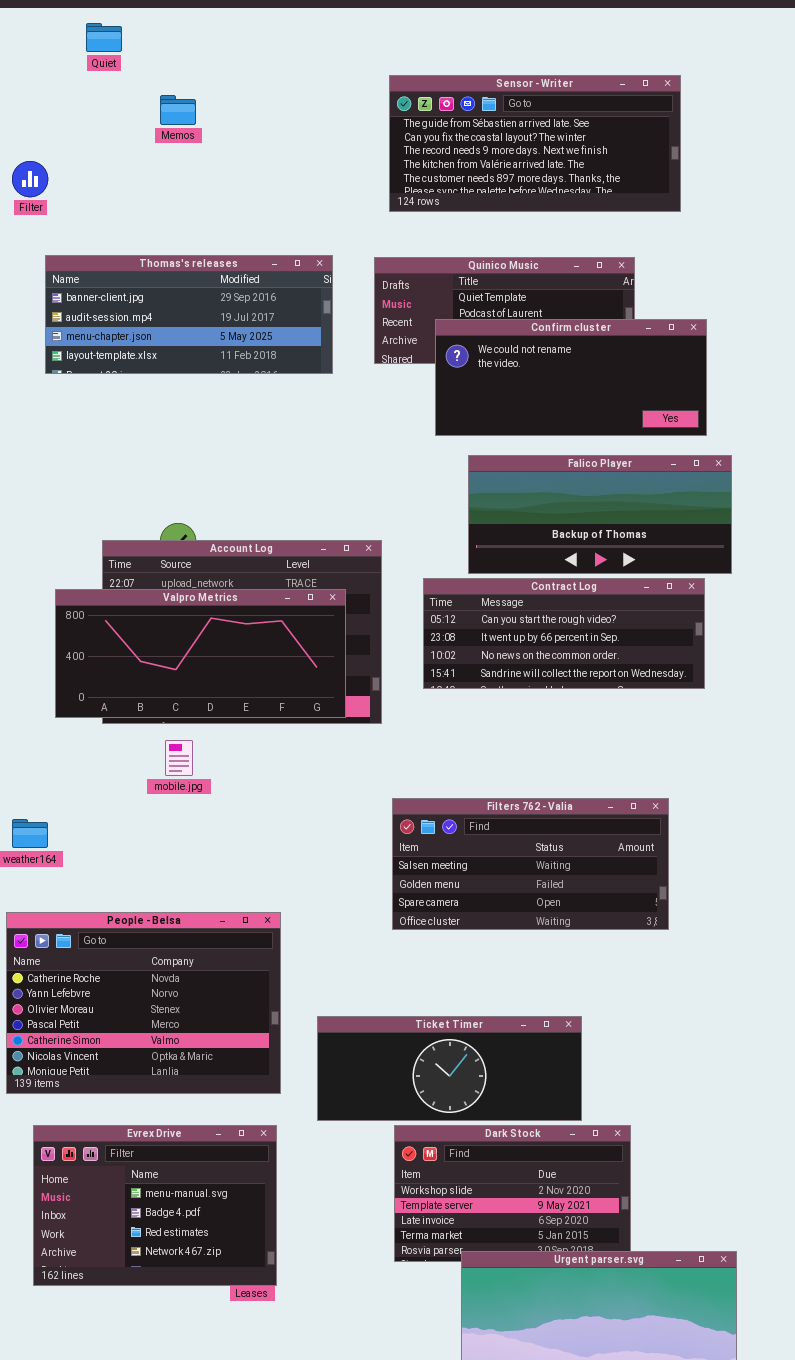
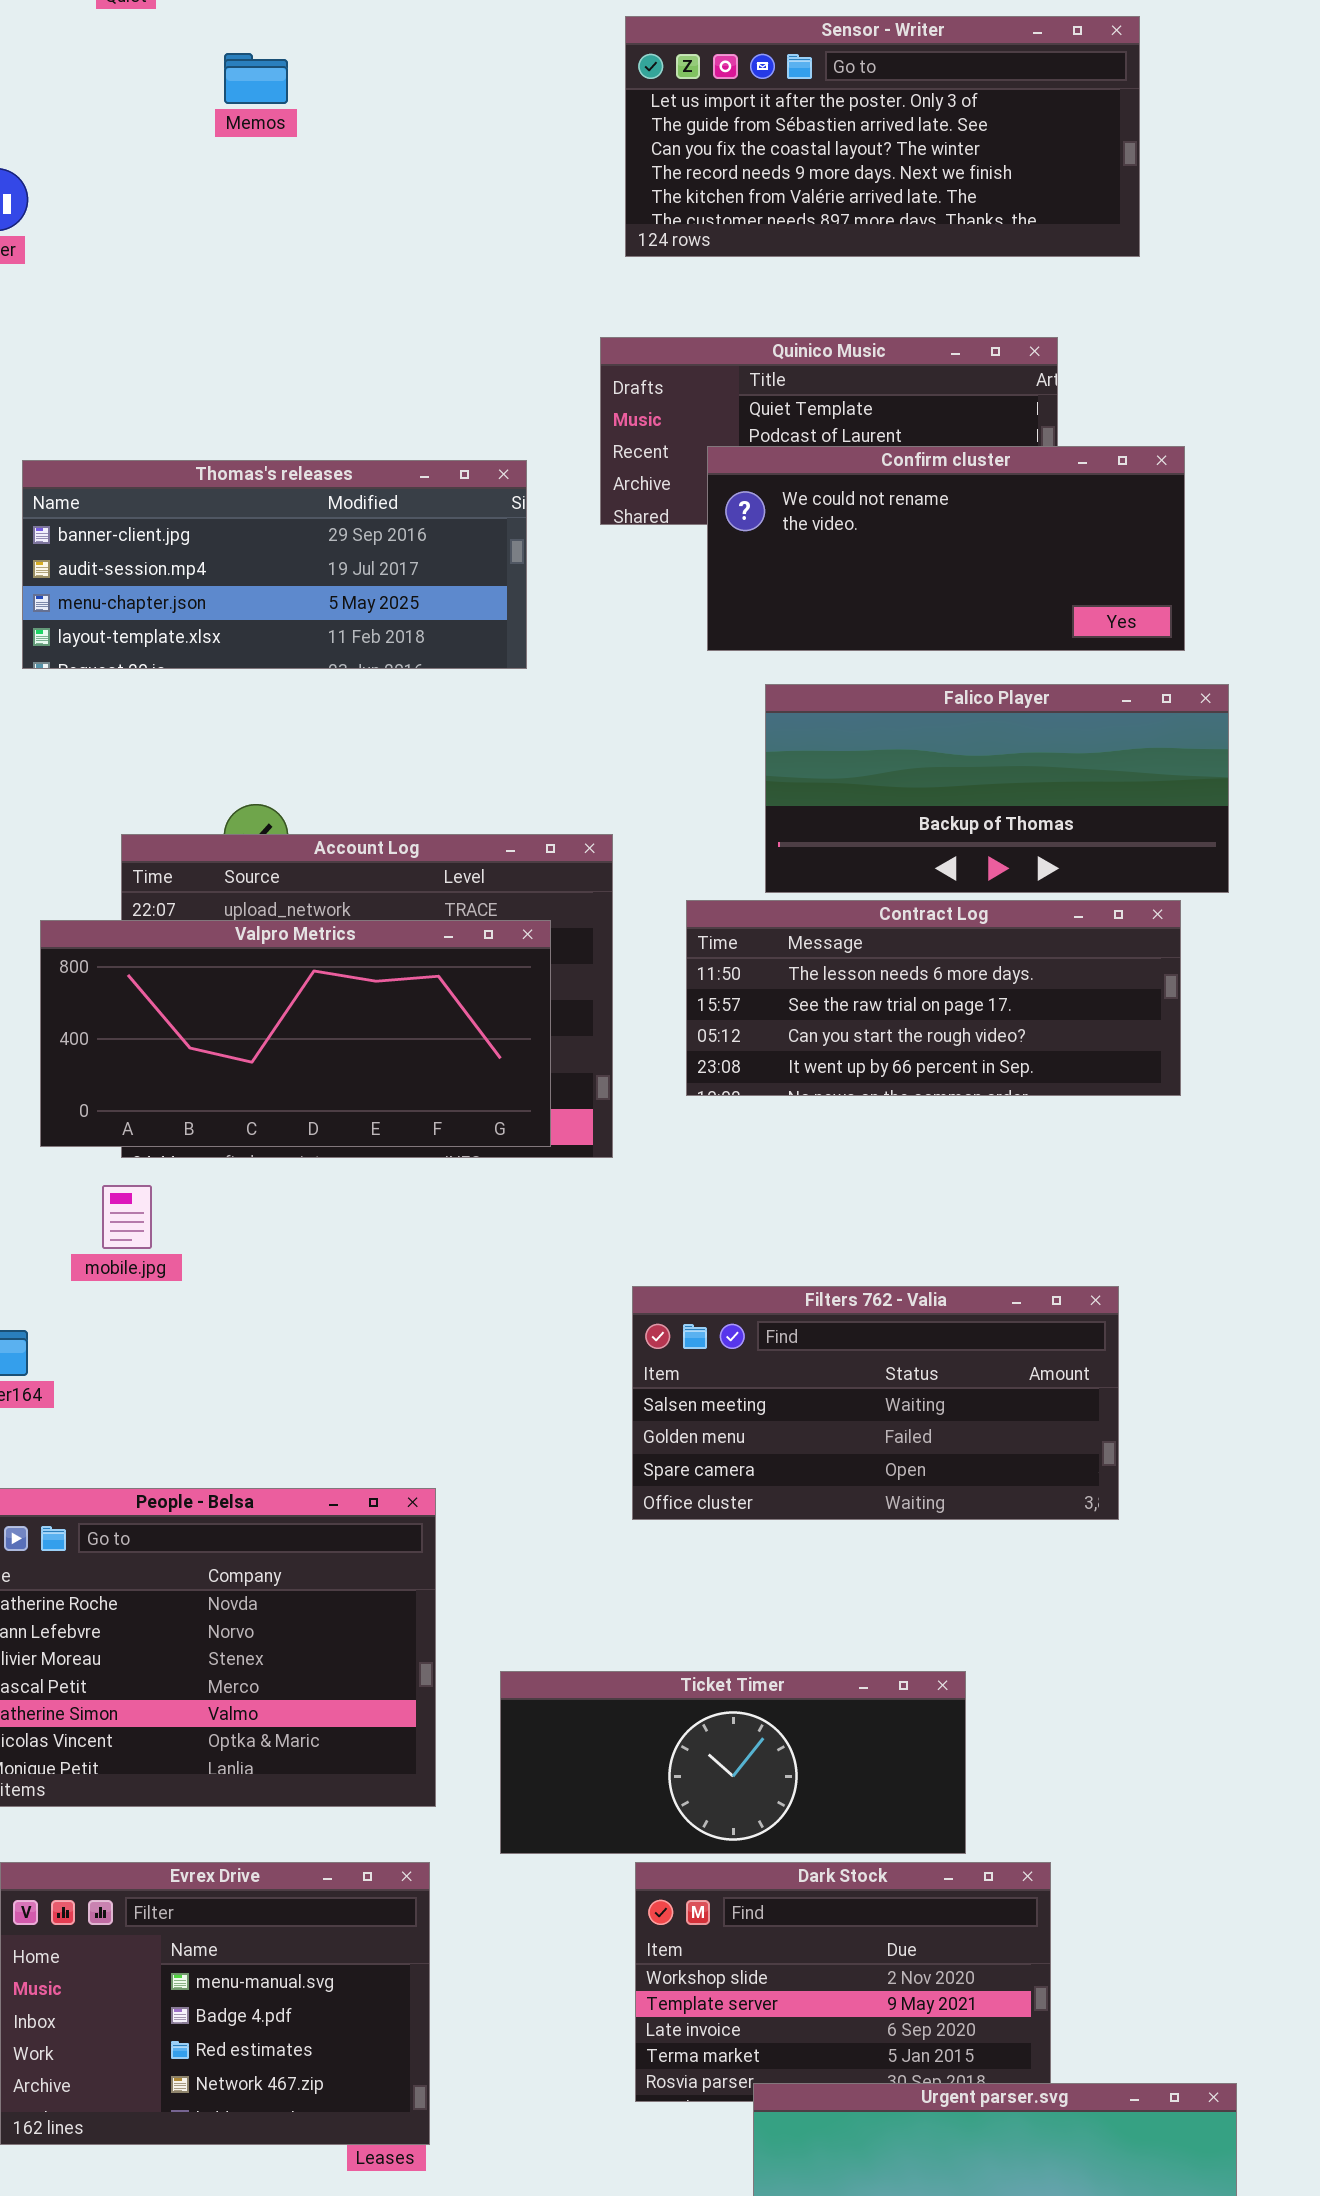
Sensor - Writer: [389,75,681,212] -> [625,16,1140,257], scrolled up 1 row
Thomas's releases: [45,255,333,374] -> [22,460,527,669], moved
Contract Log: [423,578,705,689] -> [686,900,1181,1096], scrolled up 2 rows
mobile.jpg: [165,740,193,776] -> [102,1185,152,1249], moved

